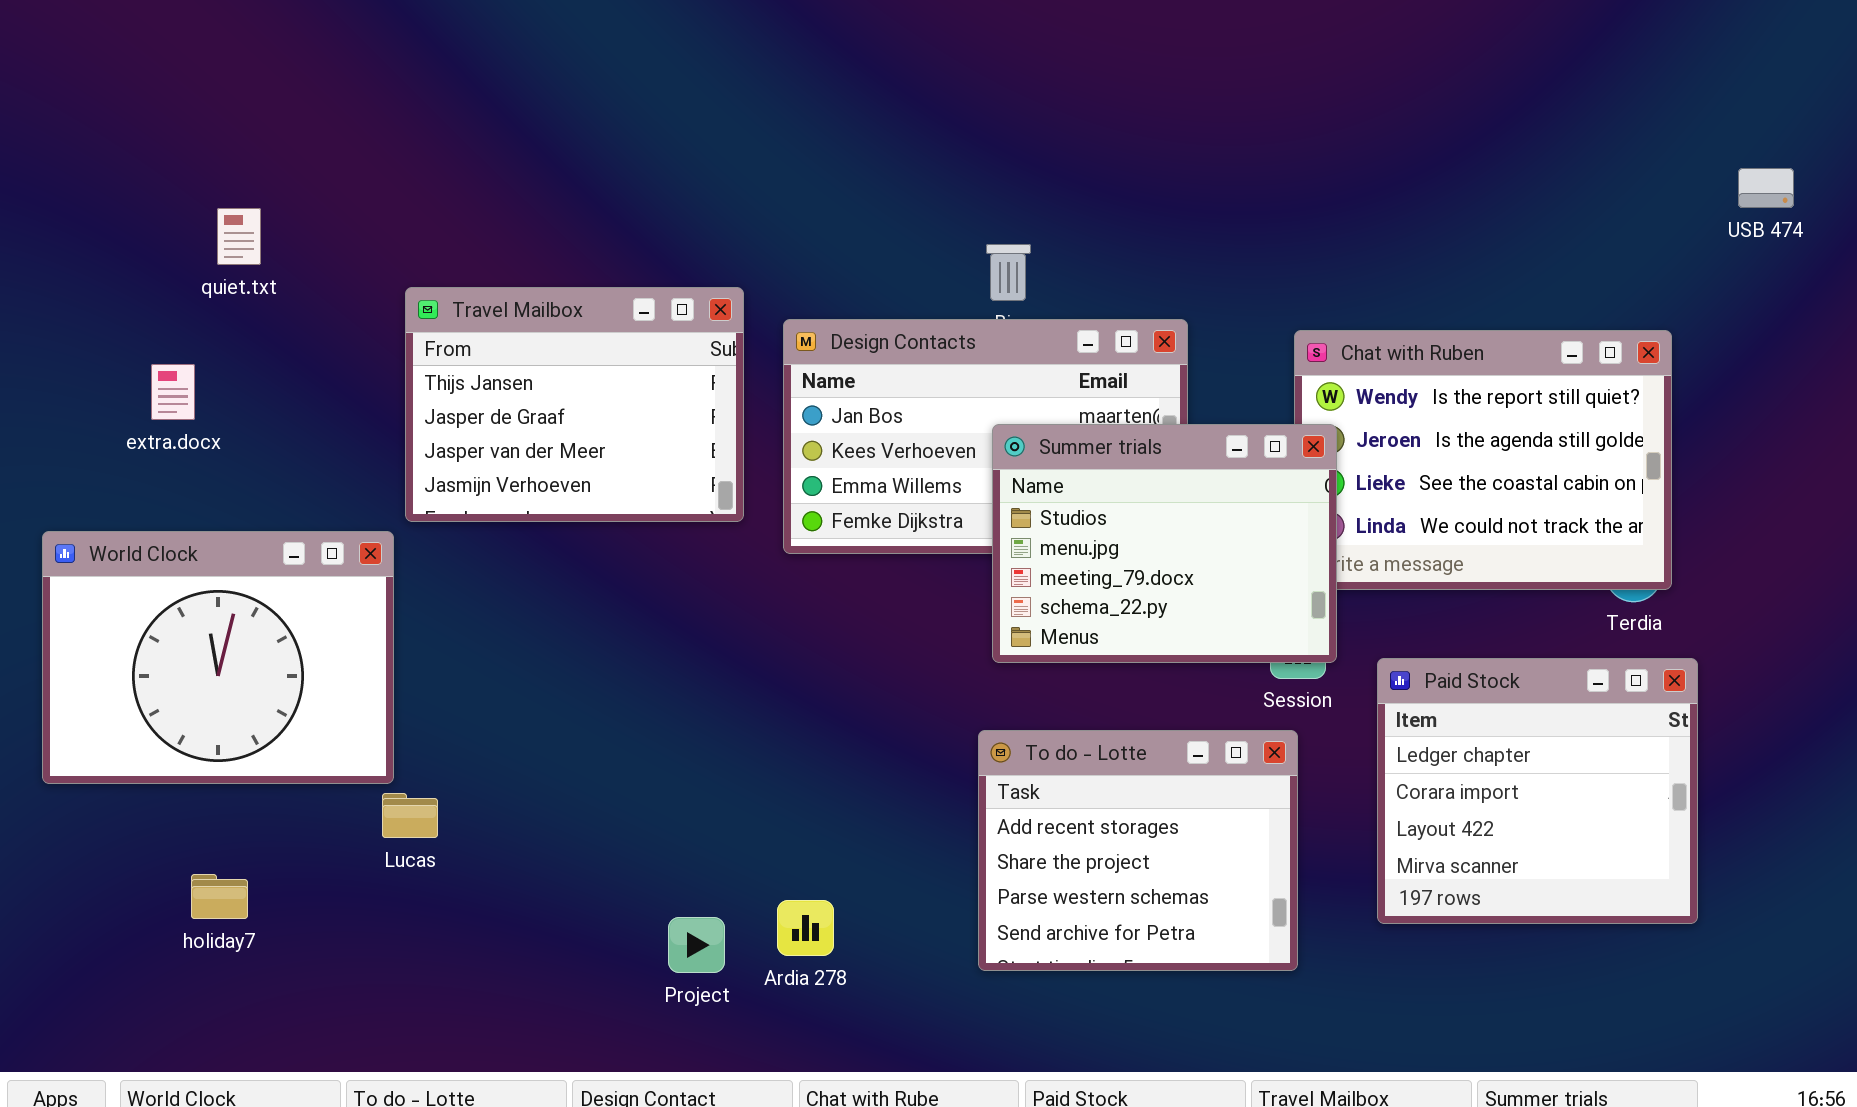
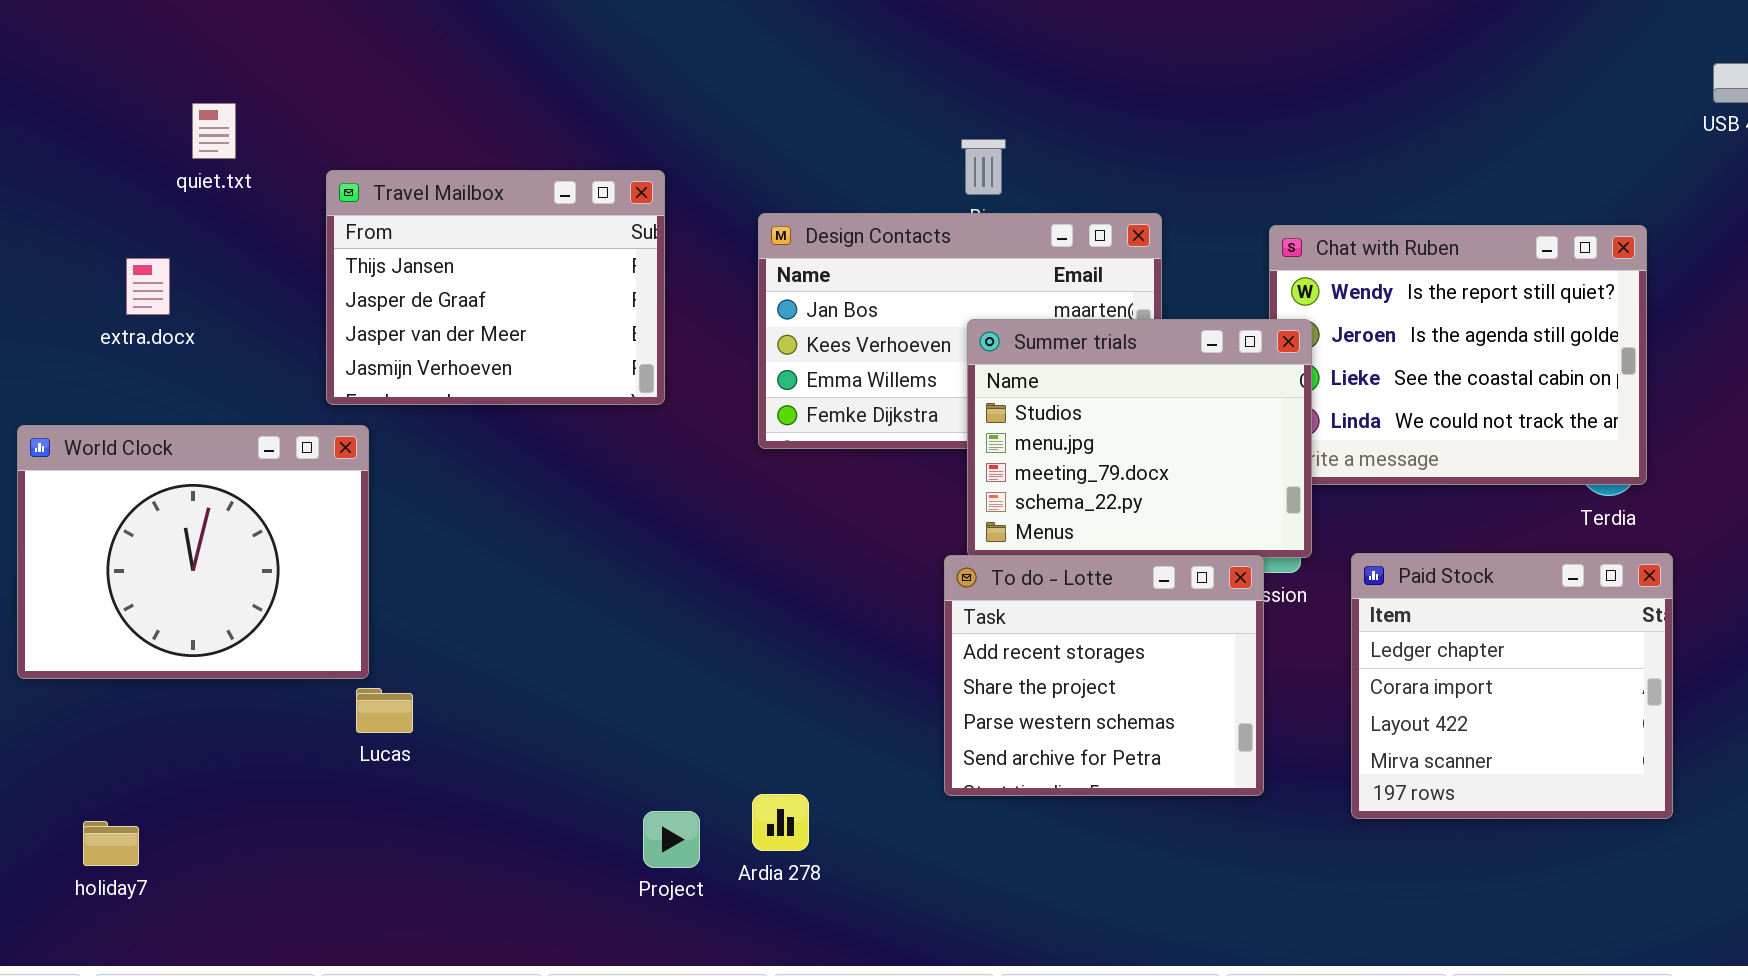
Travel Mailbox: [405,287,744,522] -> [326,170,665,405], moved
To do - Lotte: [978,730,1298,971] -> [944,555,1264,796], moved
holiday7: [191,874,248,919] -> [83,821,139,866], moved

